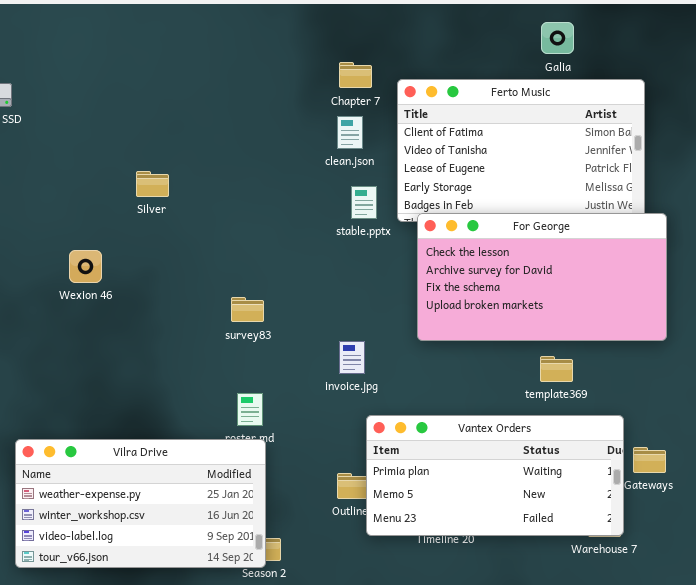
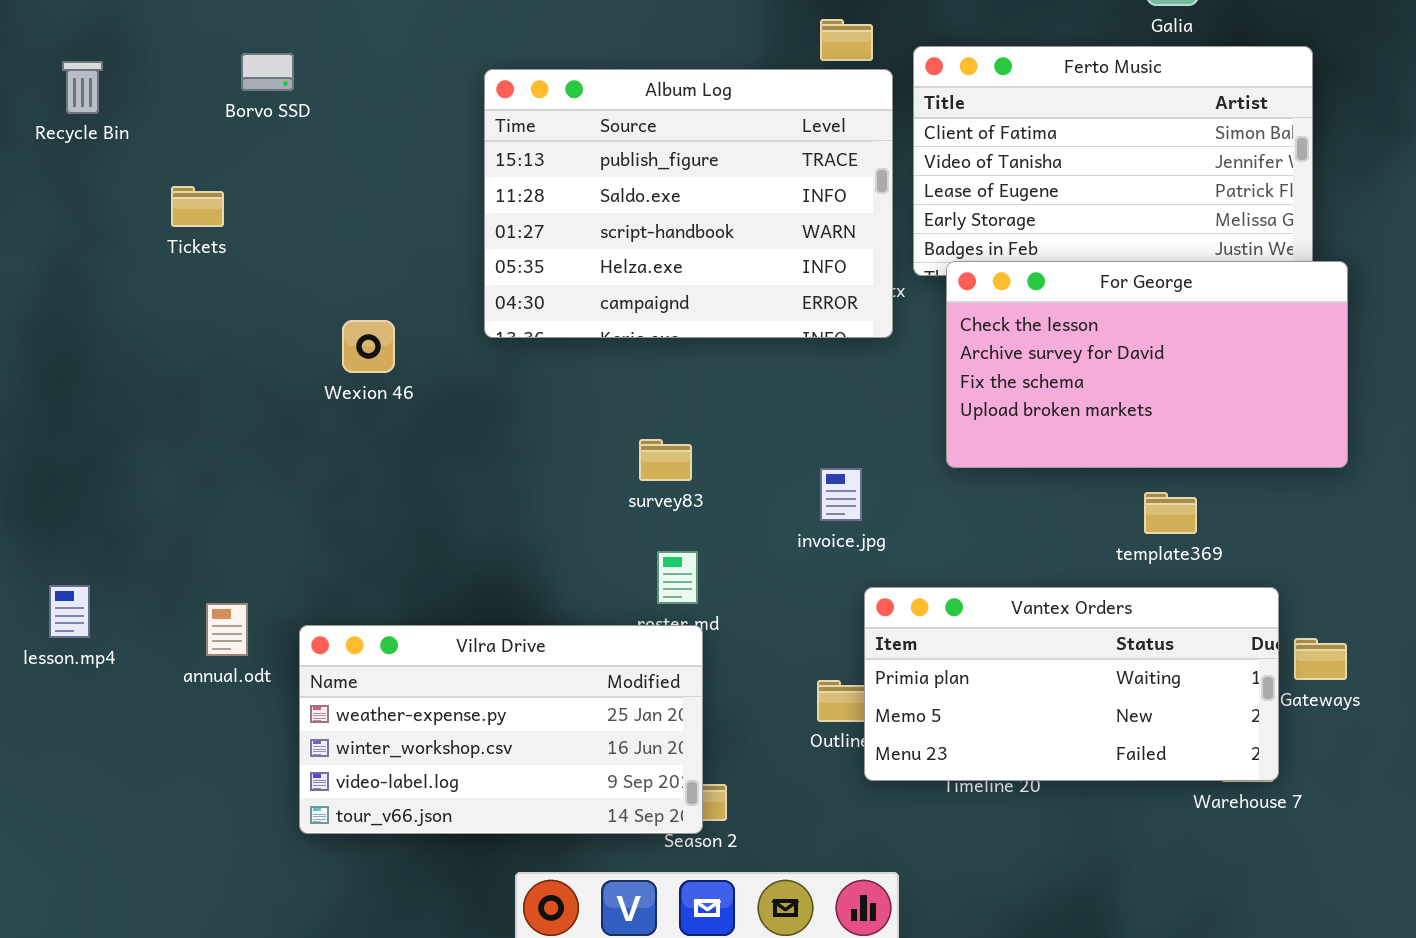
Album Log: none -> [484,69,893,338], opened
Wexion 46: [69,250,102,283] -> [342,320,395,373], moved
survey83: [231,297,264,322] -> [639,439,692,481], moved

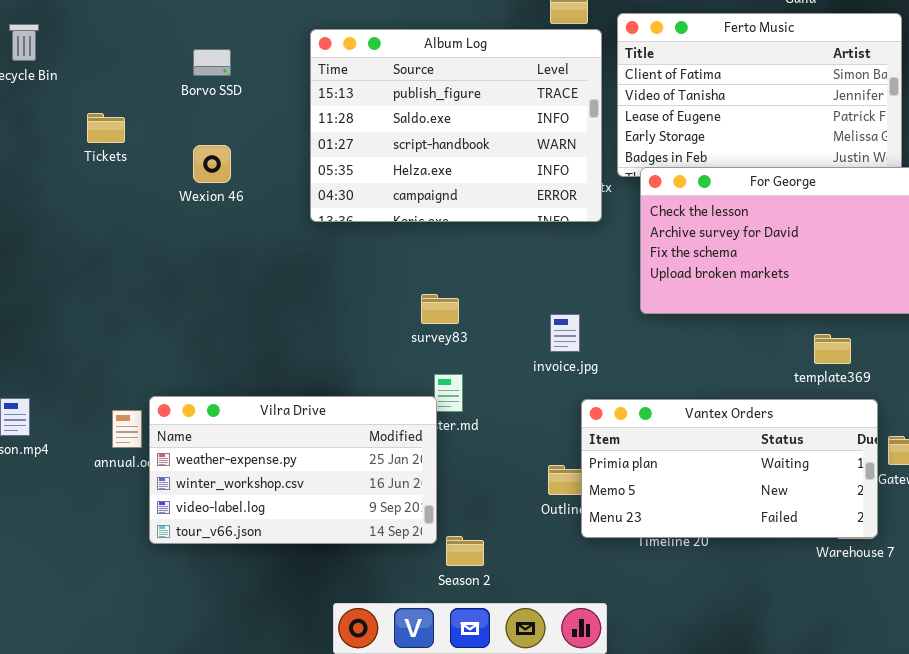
Borvo SSD: [241,53,294,91] -> [193,49,231,76], moved
Wexion 46: [342,320,395,373] -> [193,145,231,183], moved
template369: [1144,492,1197,534] -> [814,334,851,364], moved
Vilra Drive: [299,625,703,834] -> [149,396,437,544], moved

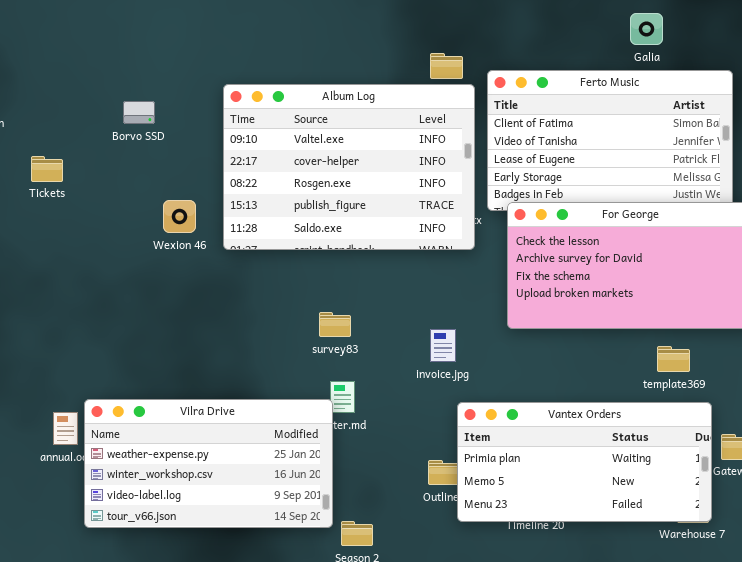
Album Log: [310,29,602,222] -> [223,84,475,250], scrolled up 3 rows
Wexion 46: [193,145,231,183] -> [163,200,196,233], moved

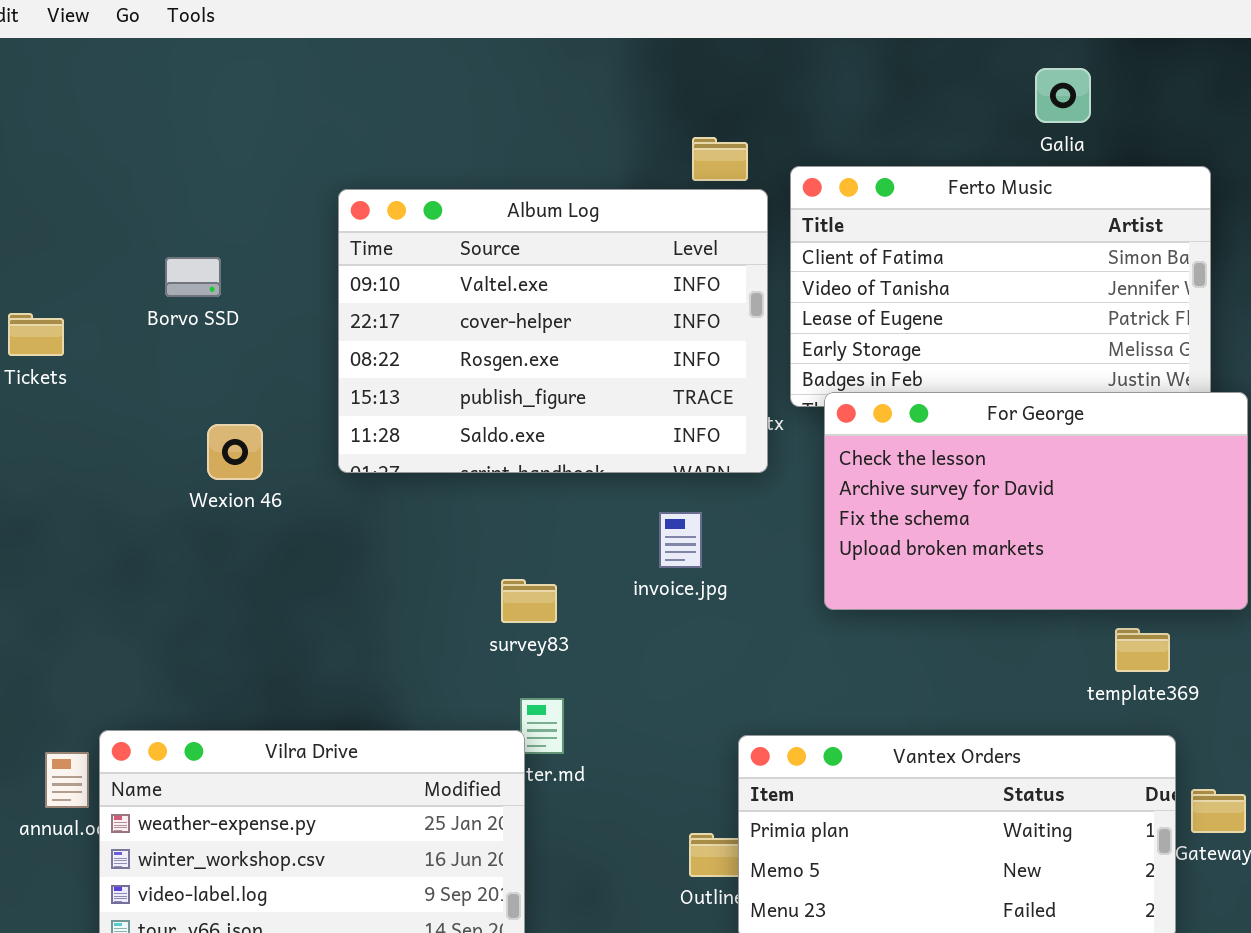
Borvo SSD: [123,101,155,124] -> [165,257,221,297], moved
Wexion 46: [163,200,196,233] -> [207,424,263,480], moved
invoice.jpg: [430,329,456,362] -> [659,512,702,568], moved
template369: [657,346,690,372] -> [1115,628,1170,672], moved

